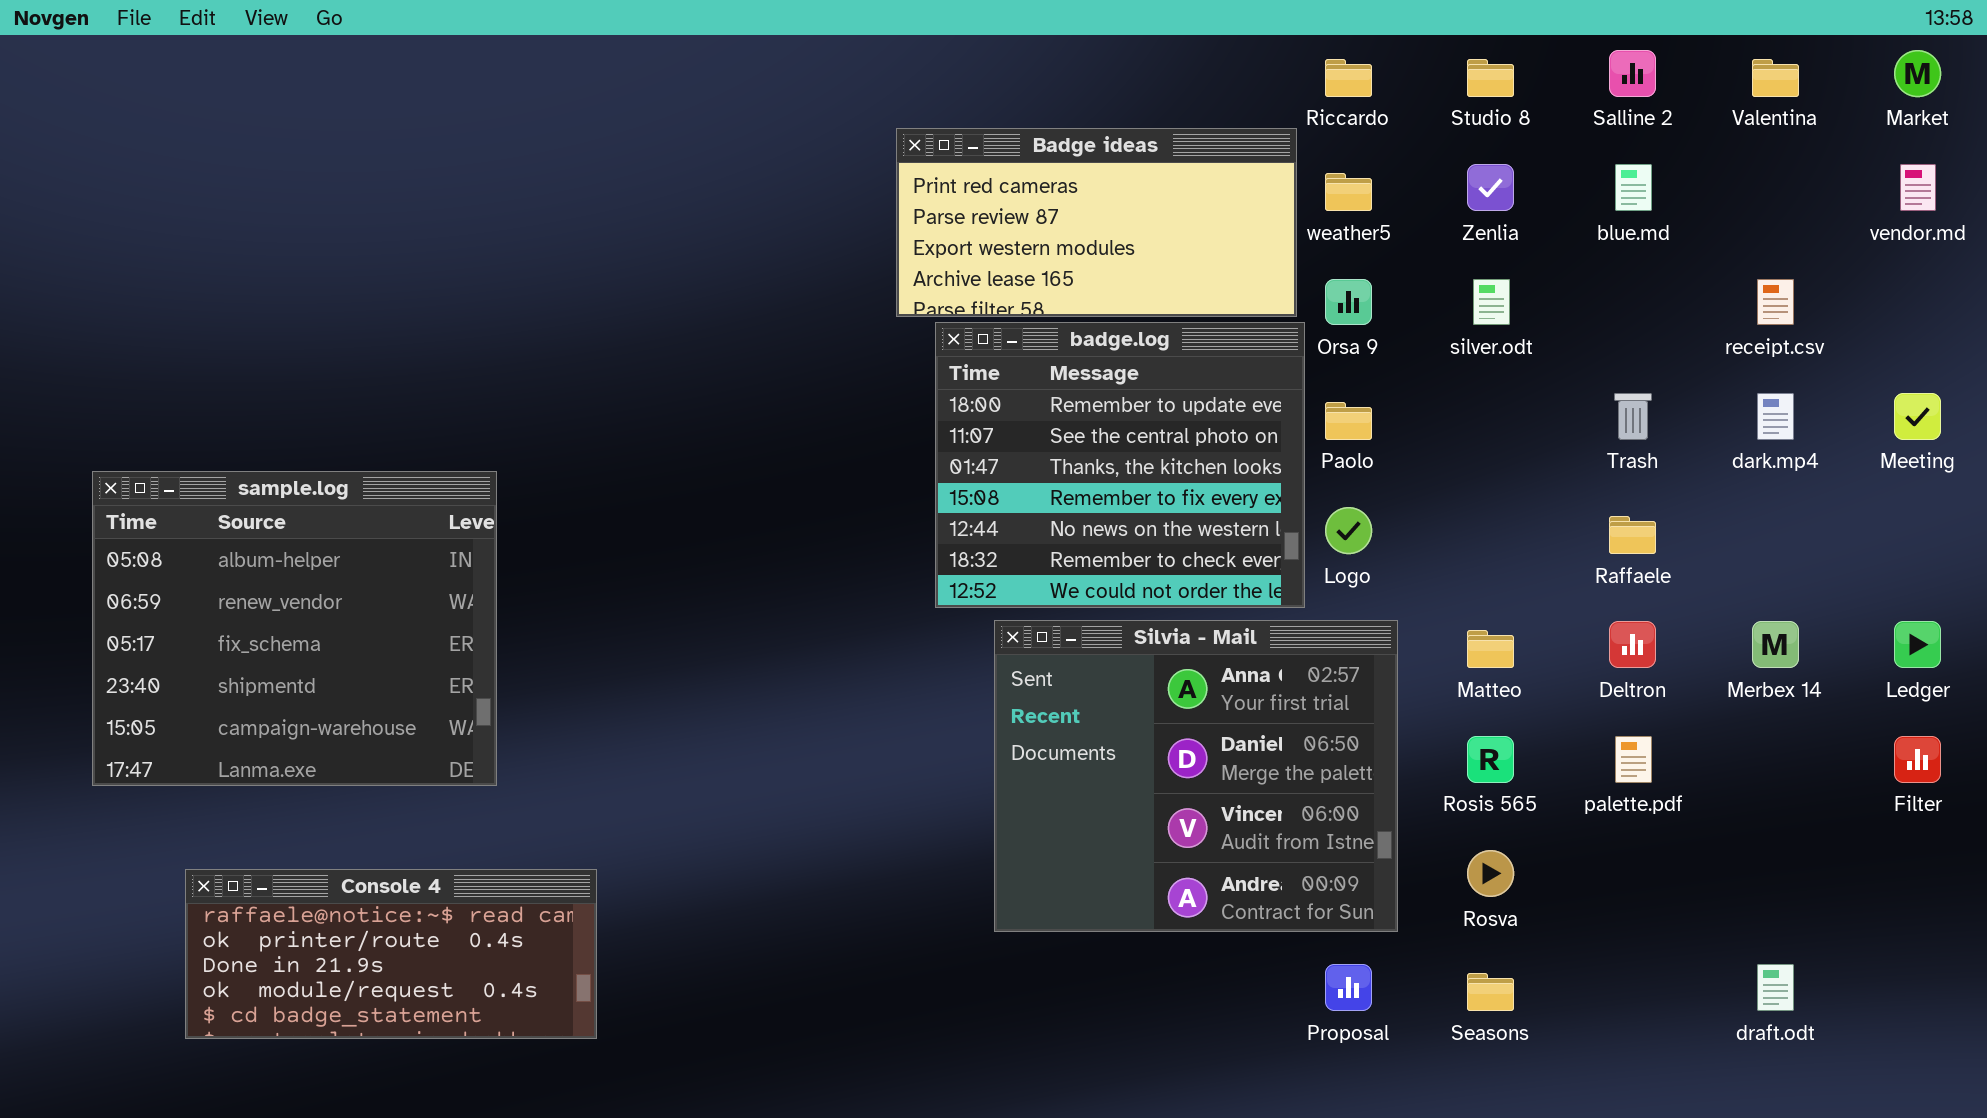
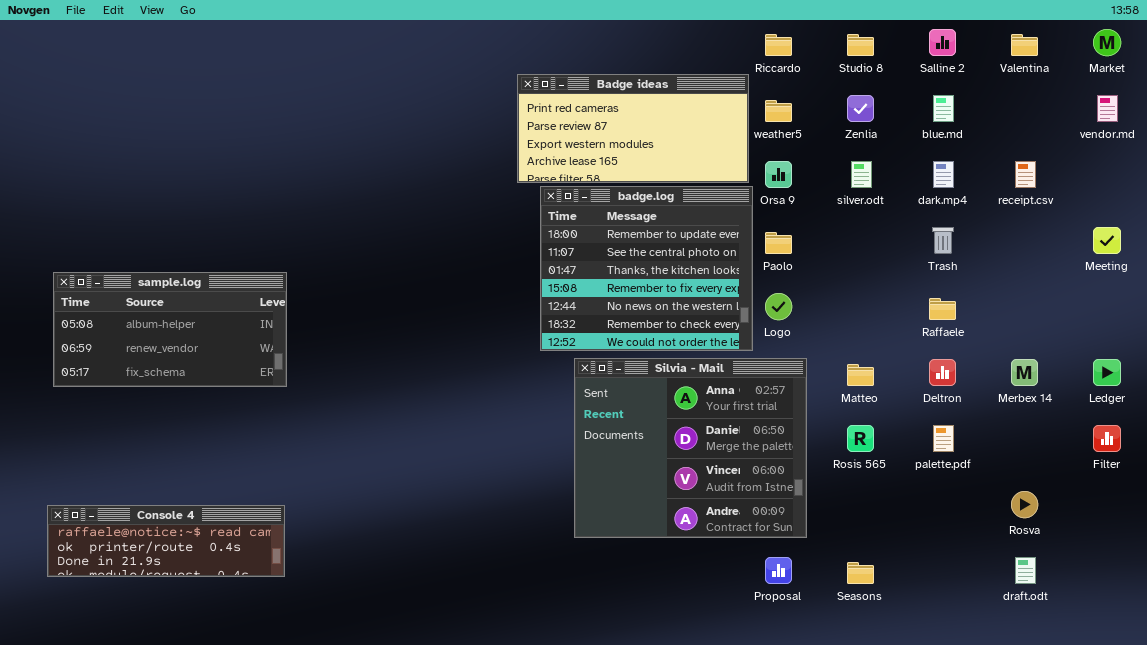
dark.mp4: [1757,393,1794,440] -> [933,161,954,188], moved
sample.log: [92,471,497,786] -> [53,272,287,387], resized
Rosva: [1467,850,1514,897] -> [1011,491,1038,518], moved
Console 4: [185,869,597,1039] -> [47,505,285,577], moved, resized

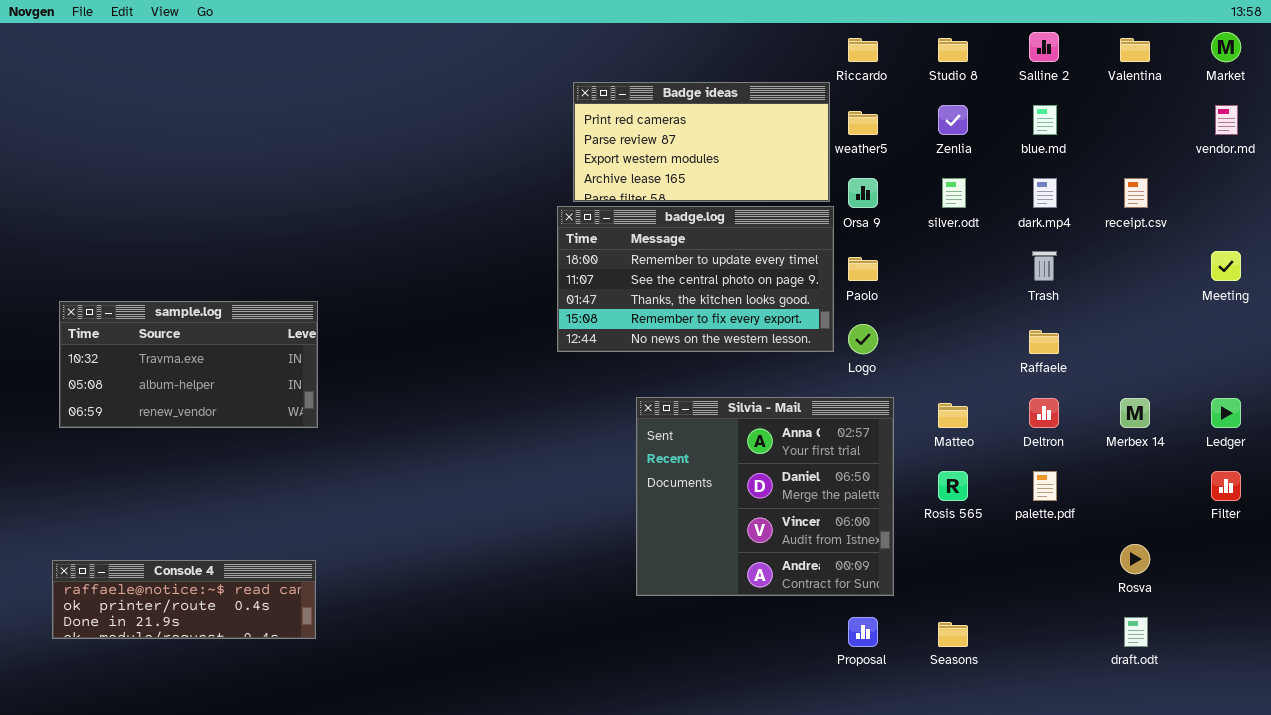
badge.log: [540,186,753,351] -> [557,206,834,352], resized
sample.log: [53,272,287,387] -> [59,301,318,428], scrolled up 1 row

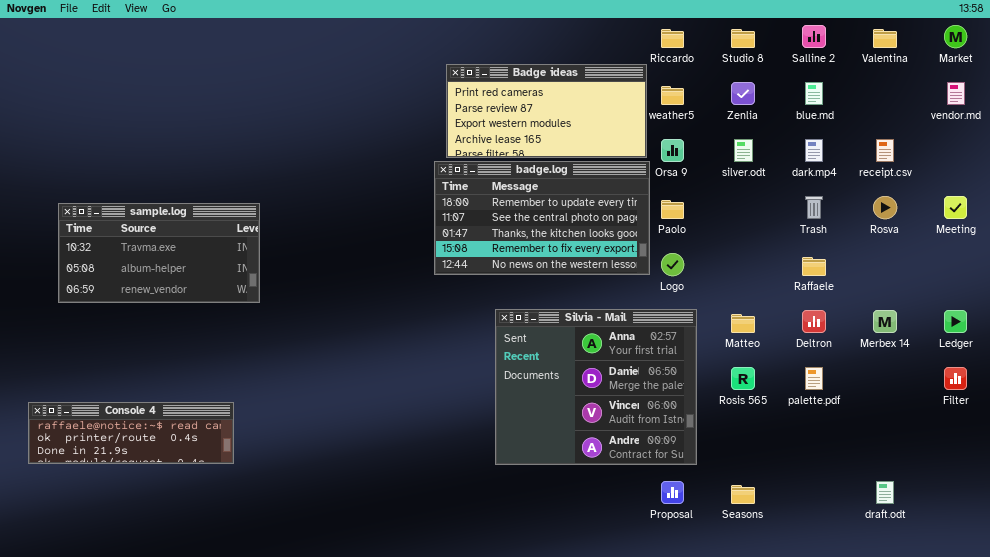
sample.log: [59,301,318,428] -> [58,203,260,303], moved
Rosva: [1120,544,1150,574] -> [873,196,897,219], moved
Console 4: [52,560,316,639] -> [28,402,234,464], moved

